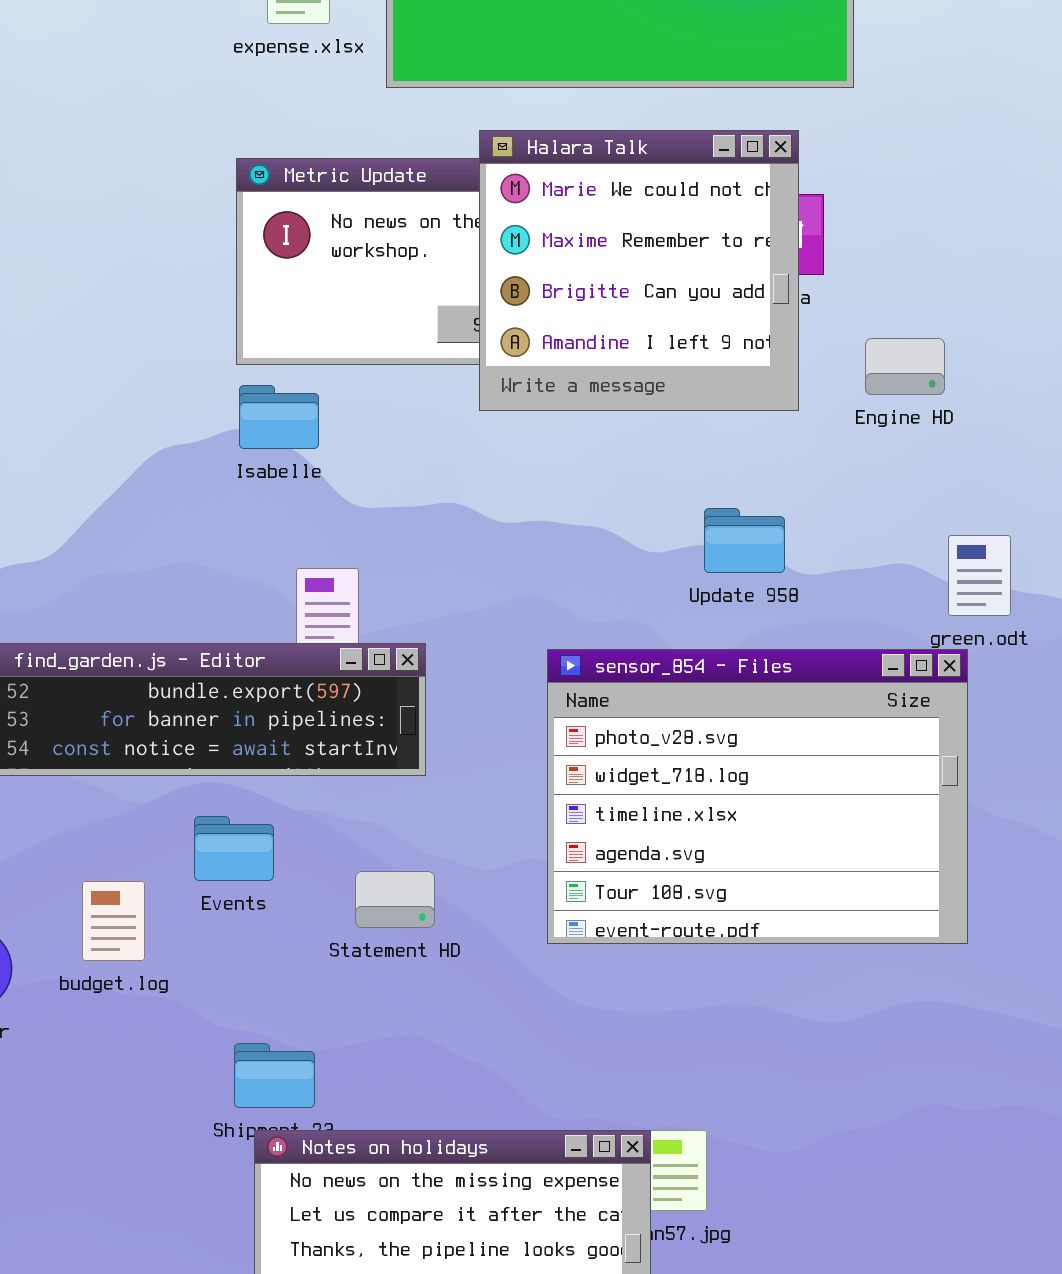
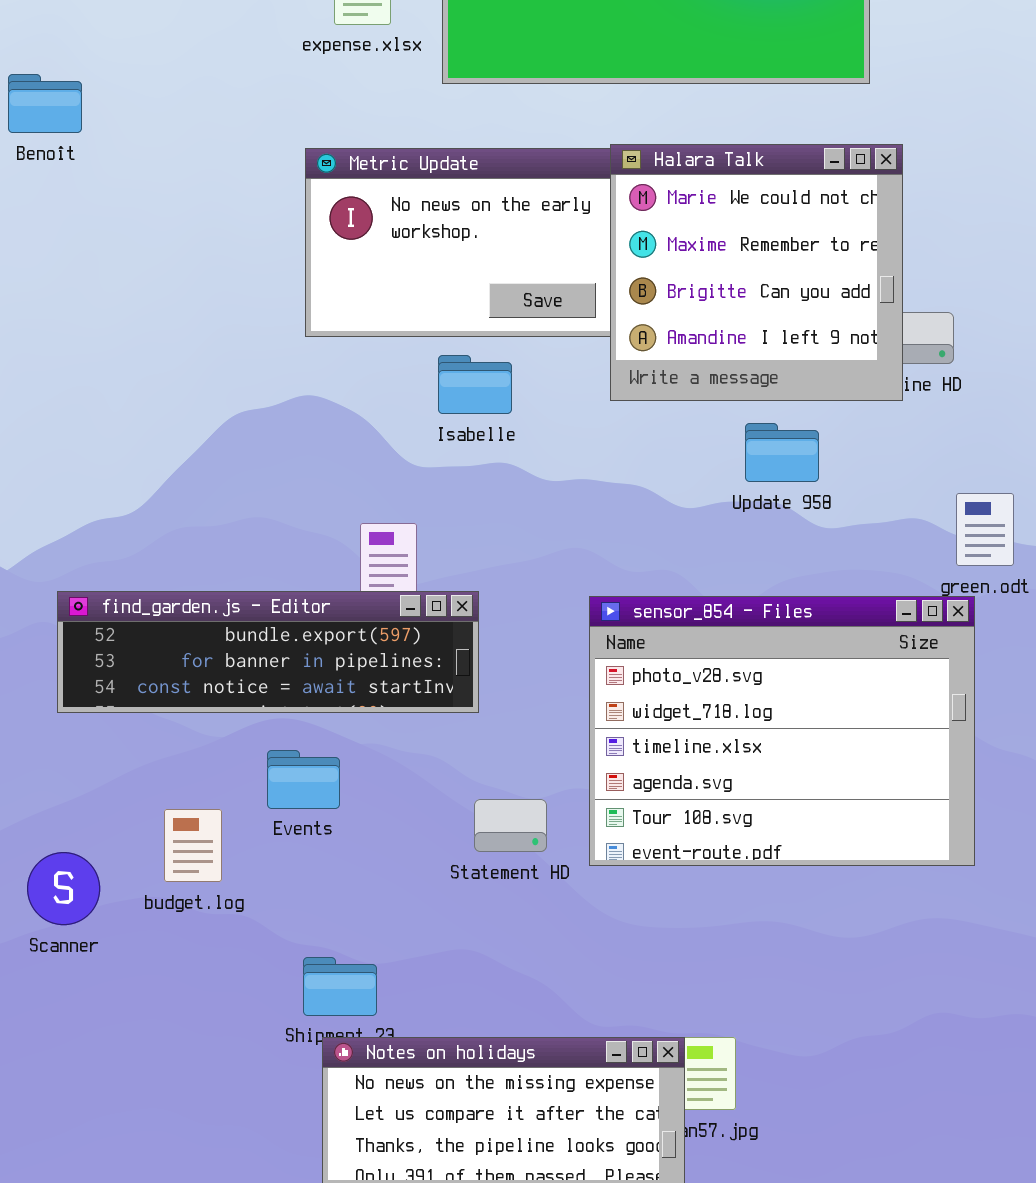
Halara Talk: [479,130,799,411] -> [610,144,903,401], moved
Isabelle: [239,385,319,449] -> [438,355,512,414], moved
Update 958: [704,508,785,573] -> [745,423,819,482], moved
Statement HD: [355,871,435,928] -> [474,799,547,852], moved

